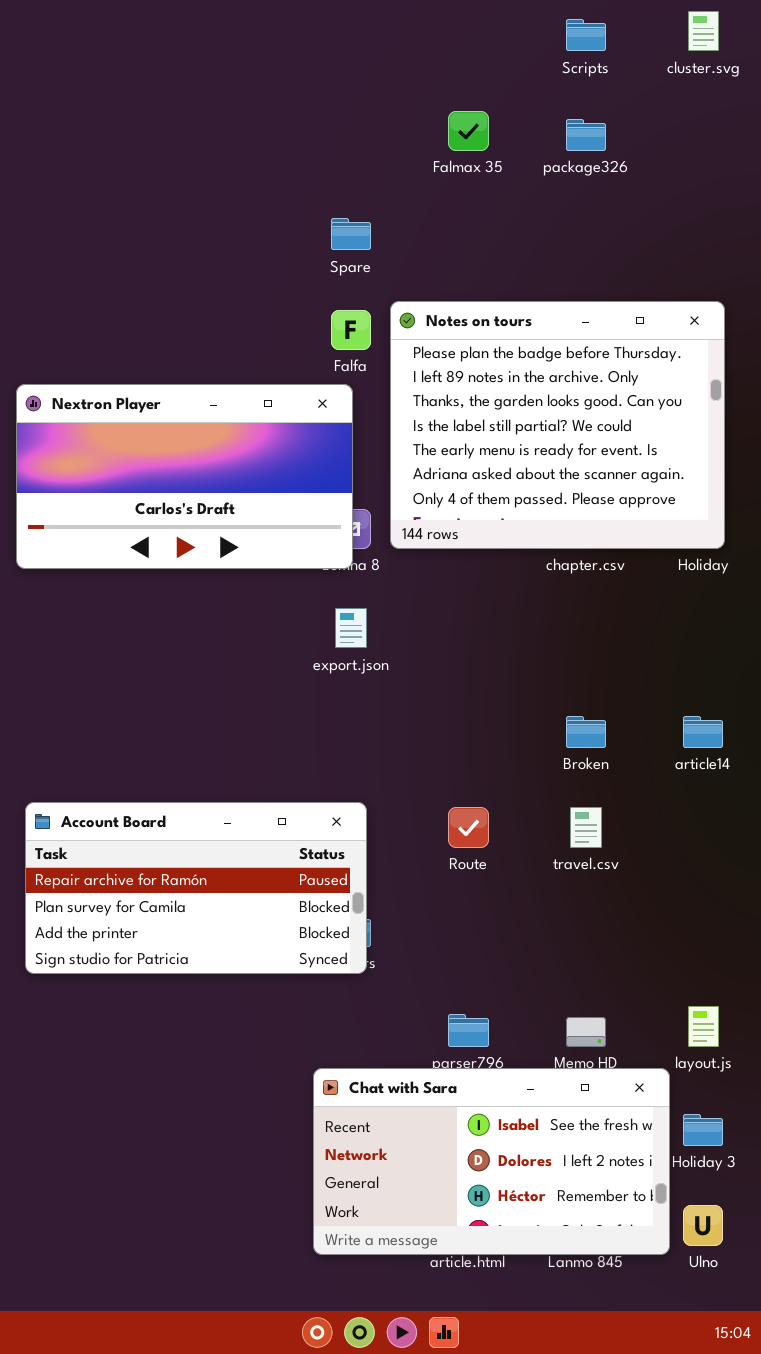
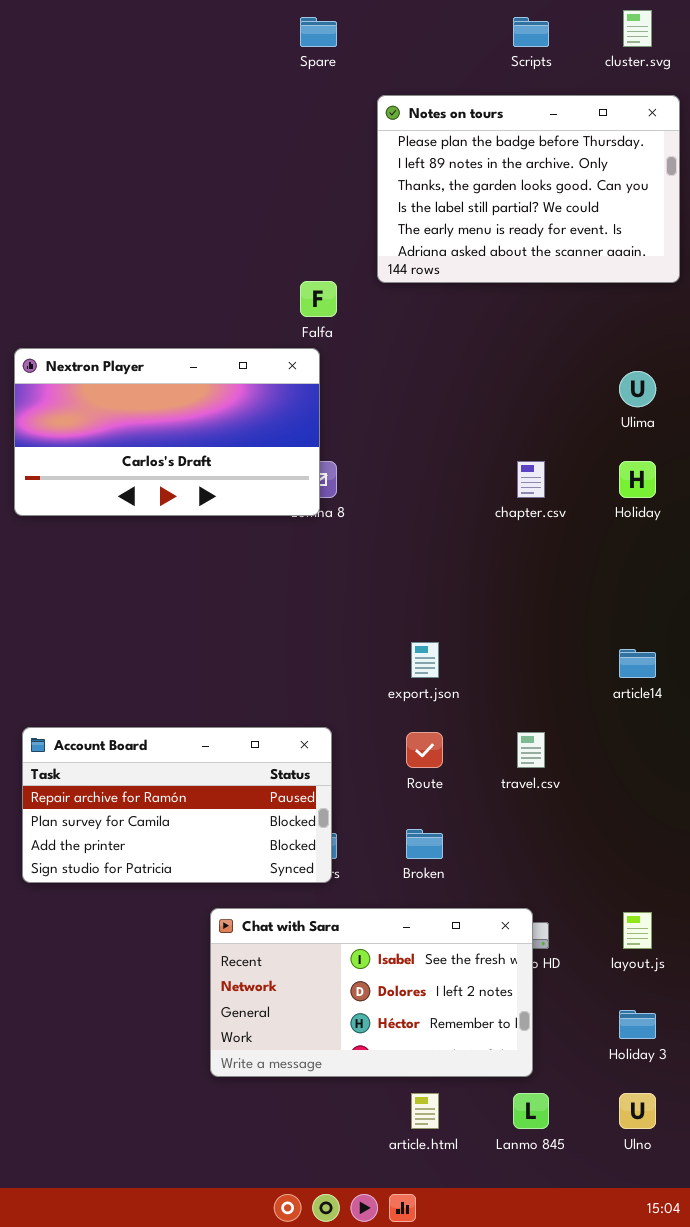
Spare: [331,218,371,250] -> [300,17,337,47], moved
Notes on tours: [390,301,725,549] -> [377,95,680,283], moved, resized
export.json: [335,608,367,648] -> [411,642,439,678], moved
Broken: [566,716,606,748] -> [406,829,443,859], moved
Chat with Sara: [313,1068,670,1255] -> [210,908,533,1077], moved

